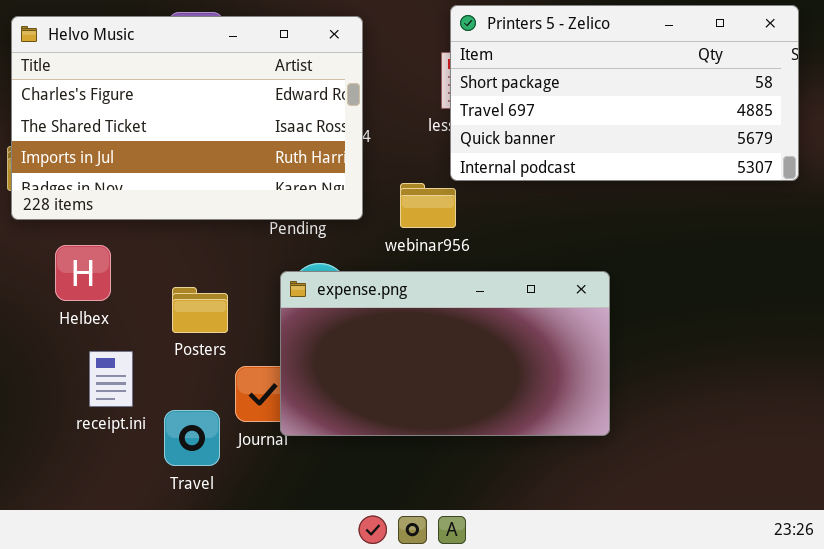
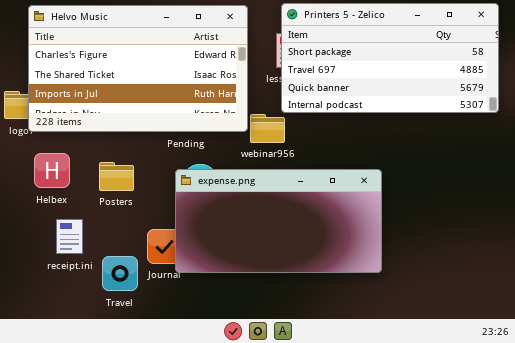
Helvo Music: [11,16,363,220] -> [28,5,248,132], moved
Posters: [172,287,228,333] -> [99,162,134,191], moved

